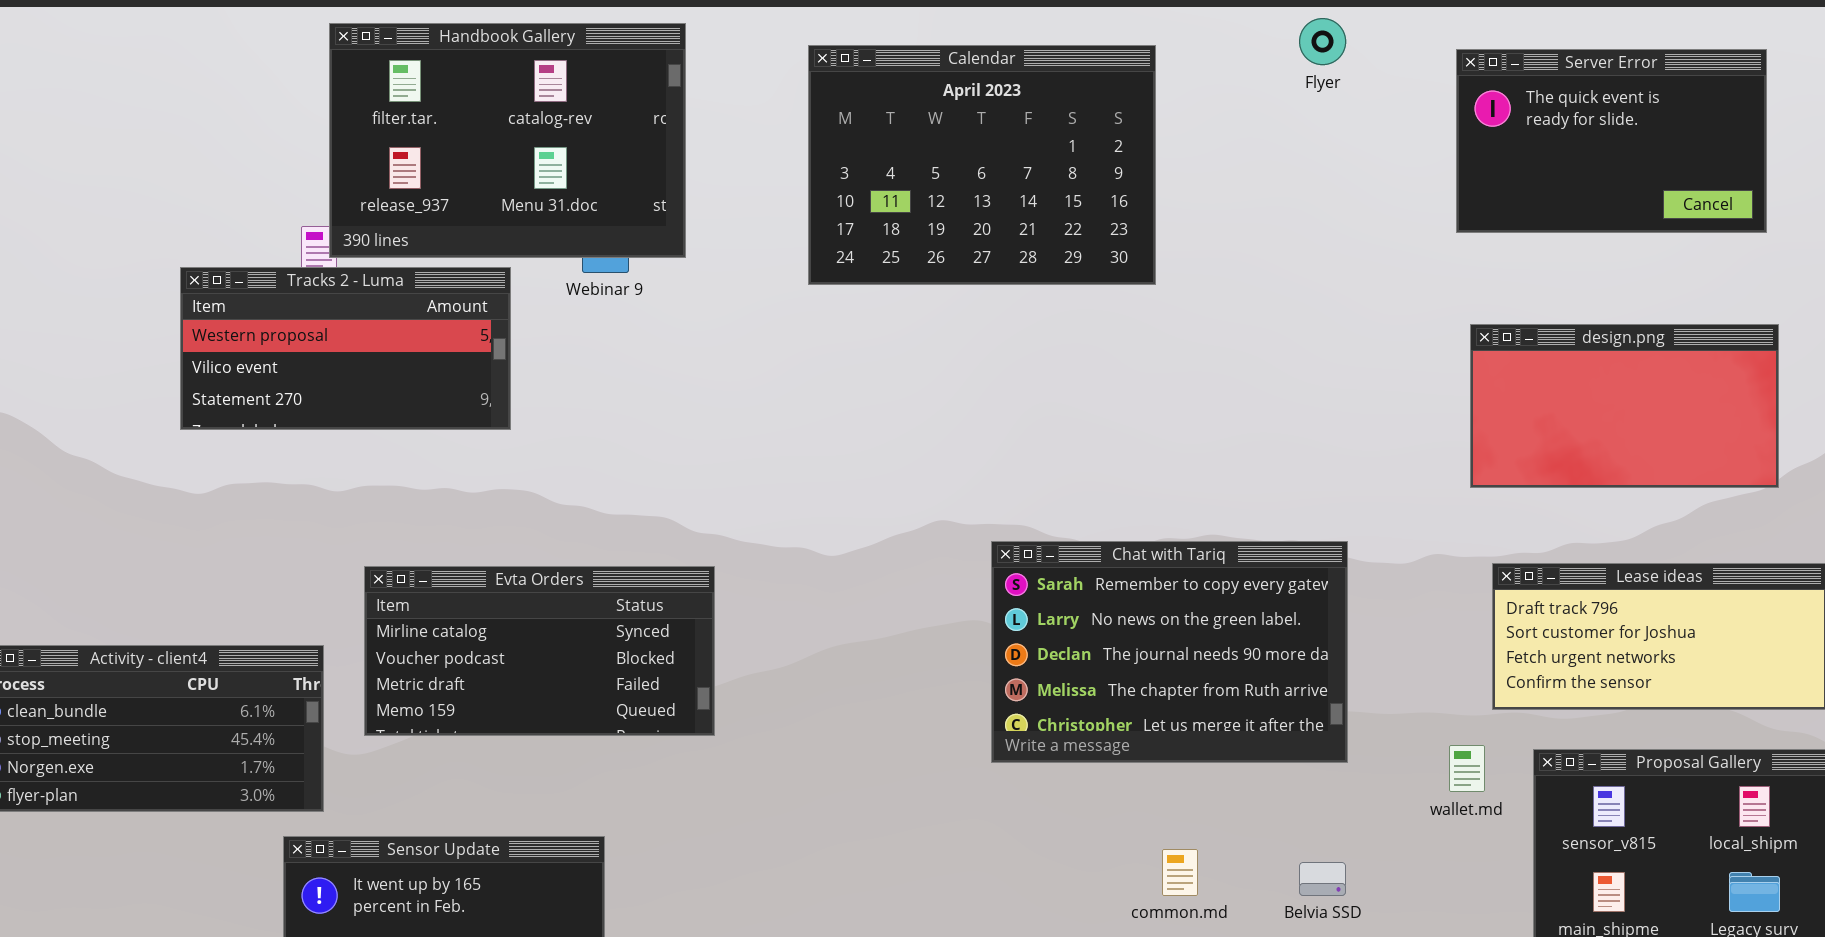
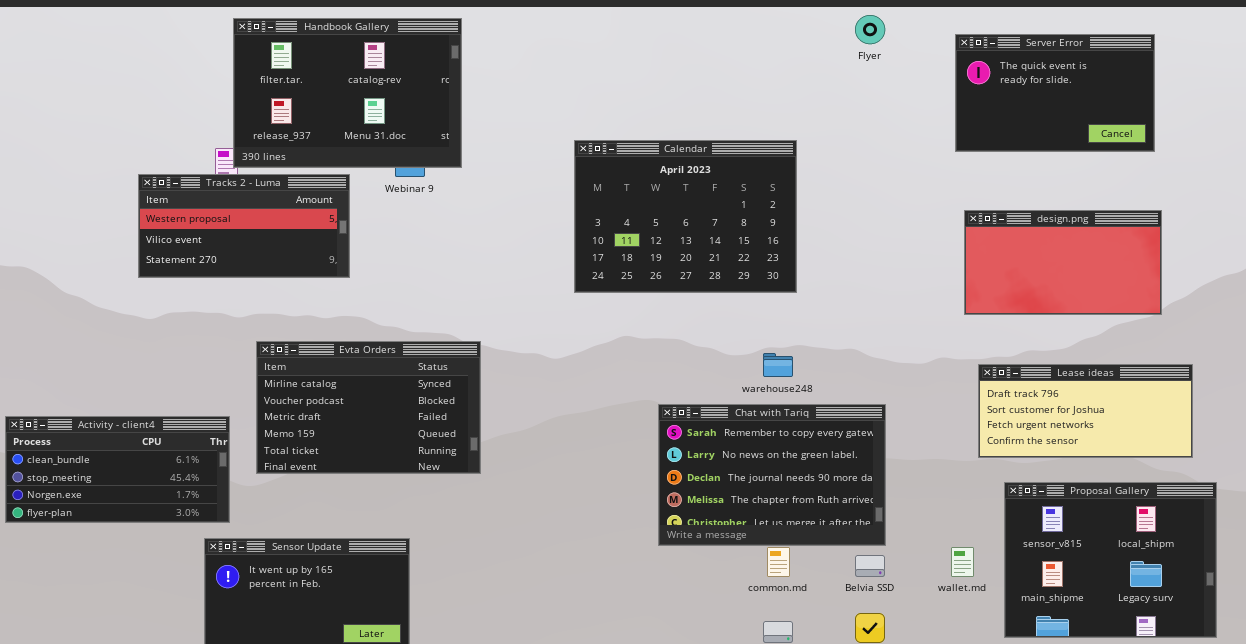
Calendar: [808,45,1156,285] -> [574,140,797,293], moved
Chat with Tariq: [991,541,1348,763] -> [658,404,886,546], moved
Evta Orders: [364,566,715,736] -> [256,341,481,474], resized
wallet.md: [1449,745,1485,792] -> [951,547,974,577], moved

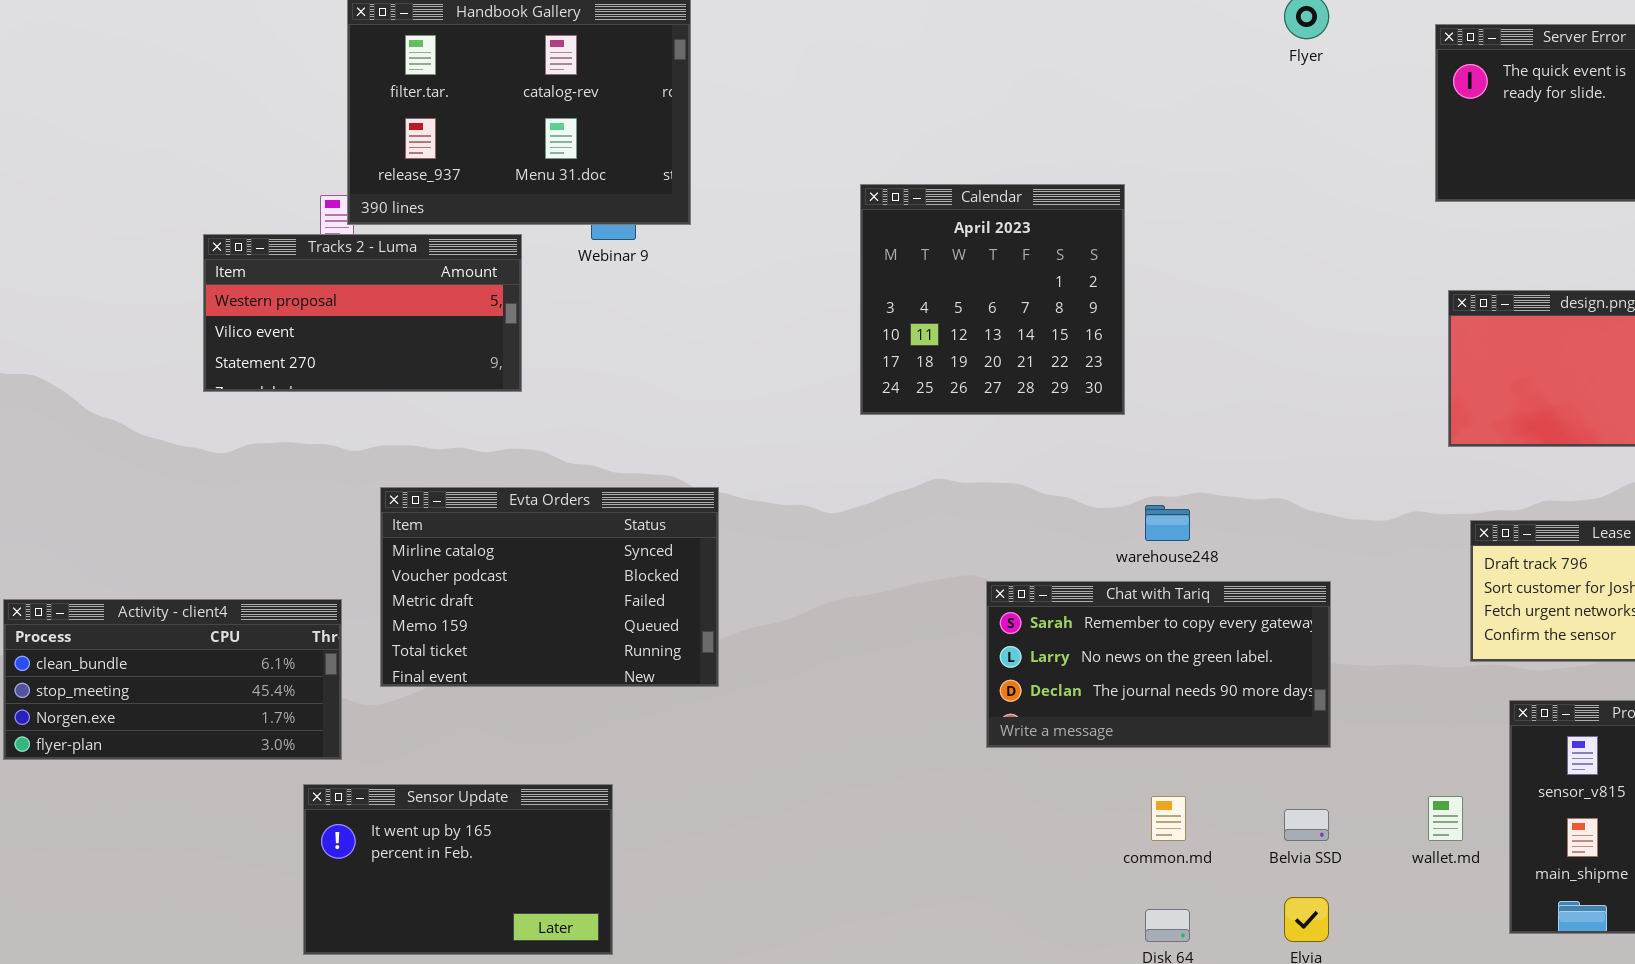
Calendar: [574,140,797,293] -> [860,184,1125,415], resized
Chat with Tariq: [658,404,886,546] -> [986,581,1331,748], resized

